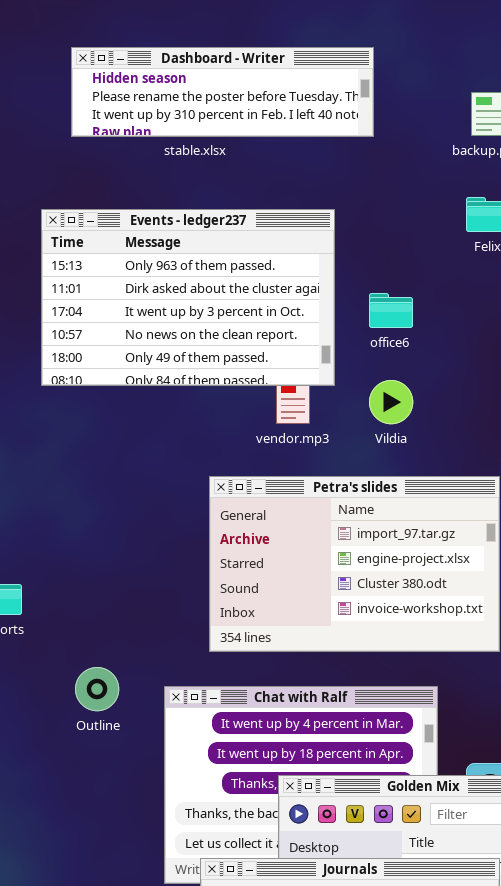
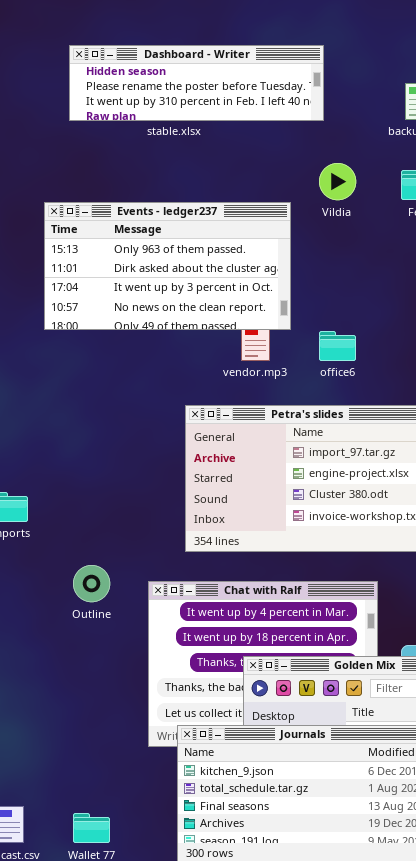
Events - ledger237: [41,209,335,386] -> [44,202,291,330], resized
office6: [369,293,413,328] -> [319,331,356,361], moved
Vildia: [369,380,413,424] -> [319,163,356,200], moved

